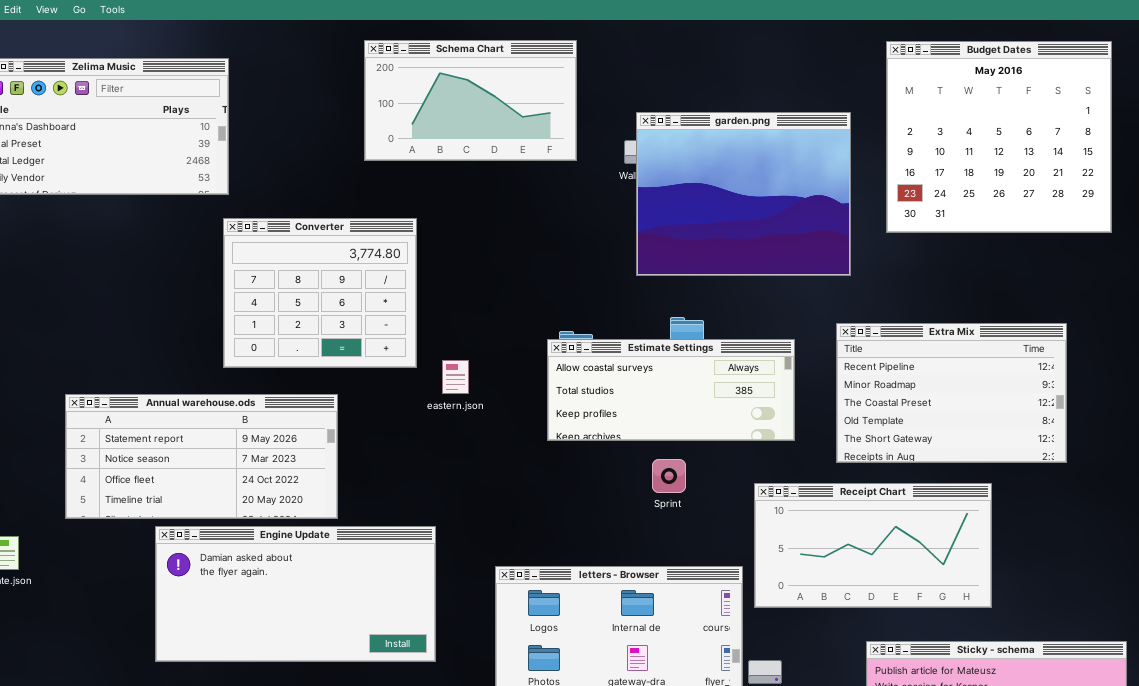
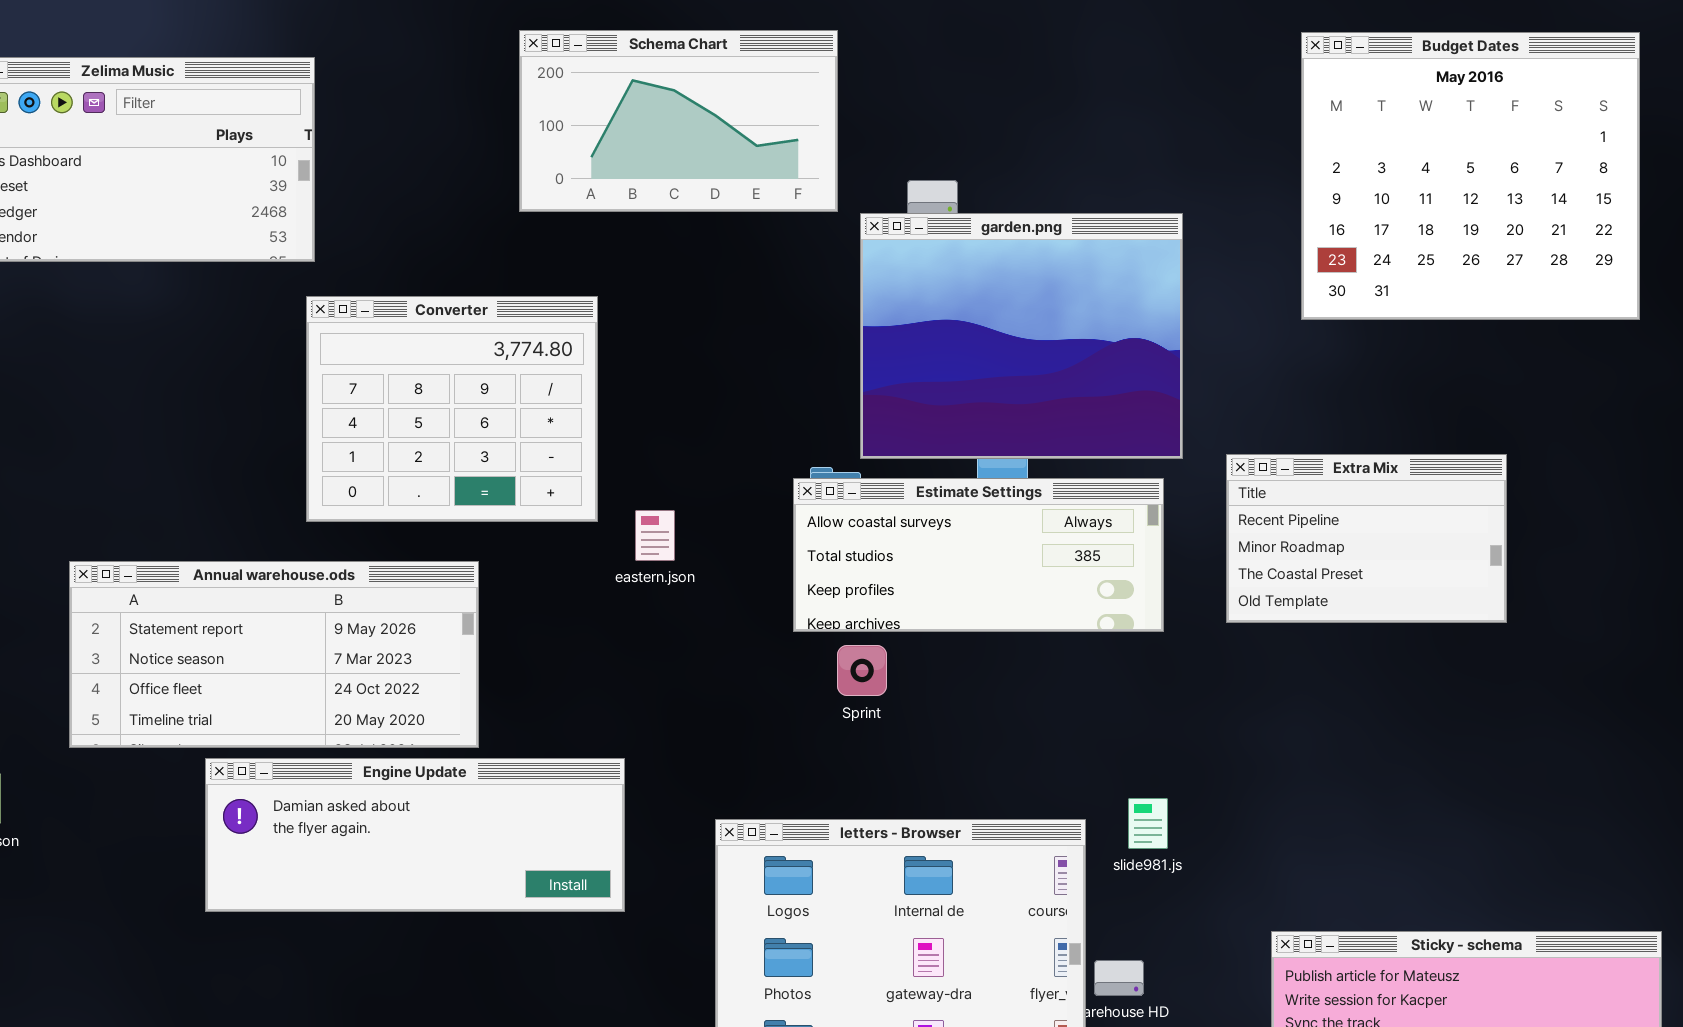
garden.png: [636,112,851,276] -> [860,213,1183,459], moved
Extra Mix: [836,323,1067,463] -> [1226,454,1507,623], resized
Sprint: [652,459,686,493] -> [837,645,887,696], moved
Receipt Chart: [754,483,992,608] -> none, closed
Engine Update: [155,526,436,662] -> [205,758,625,912], resized

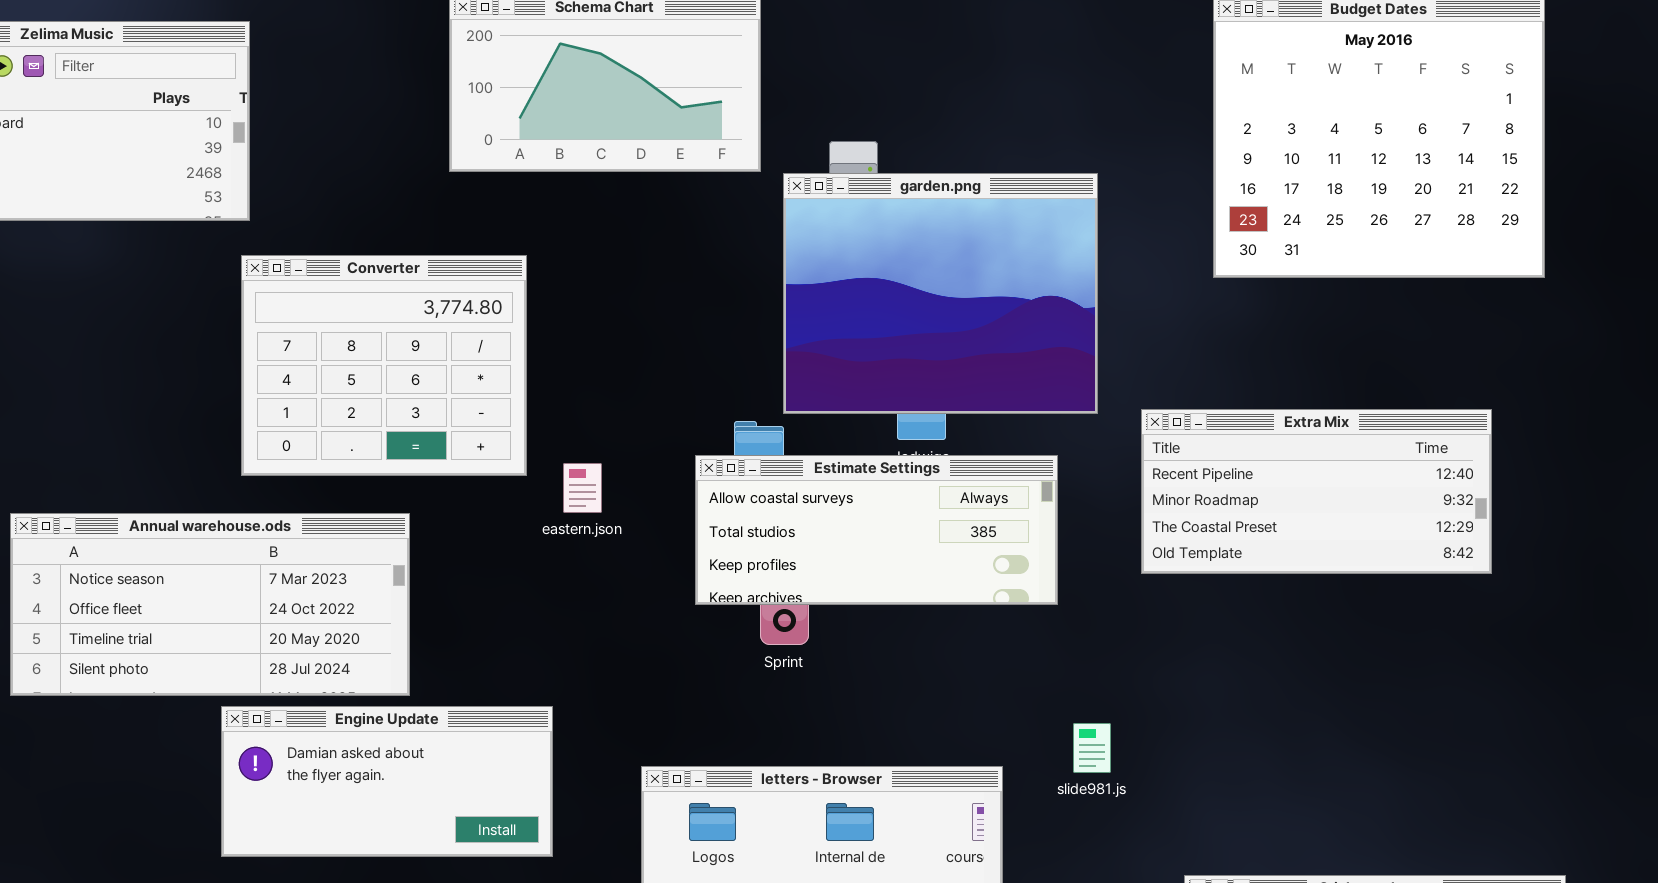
Extra Mix: [1226,454,1507,623] -> [1141,409,1492,574], resized
Estimate Settings: [793,478,1164,632] -> [695,455,1058,605], moved
Annual warehouse.ods: [69,561,479,748] -> [10,513,410,696], scrolled down 1 row
Engine Update: [205,758,625,912] -> [221,706,553,857], resized
slide981.js: [1128,798,1168,849] -> [1073,723,1111,773], moved

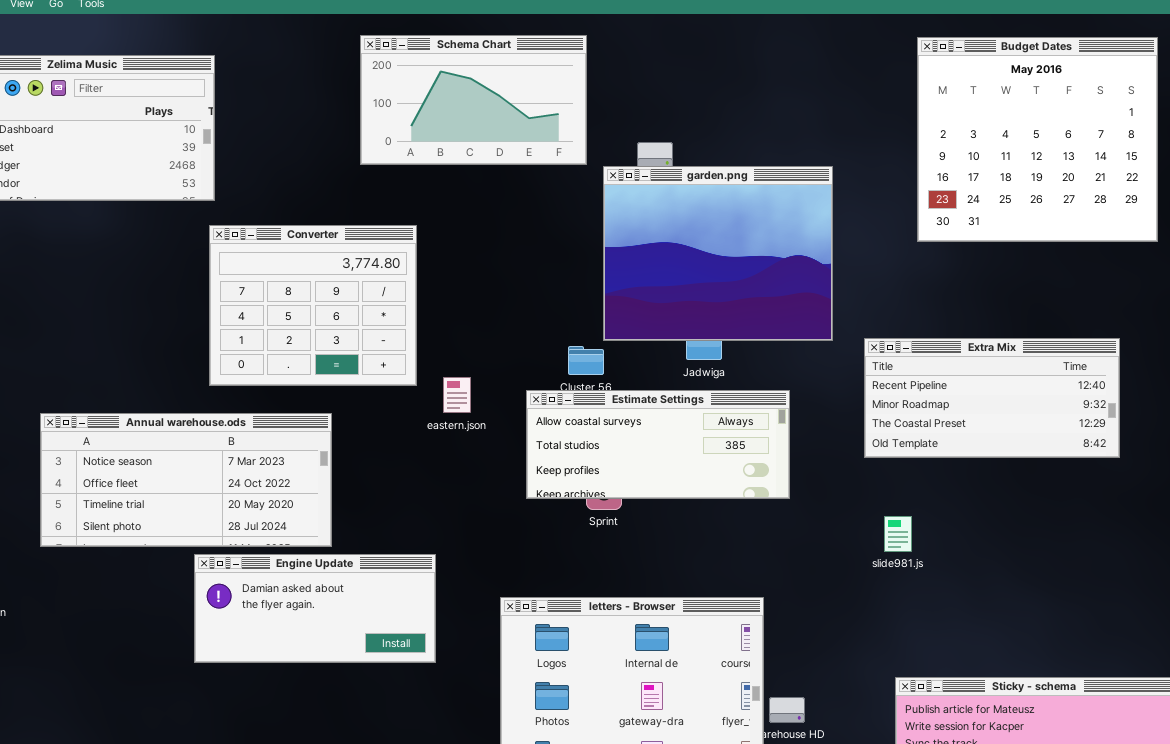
Estimate Settings: [695,455,1058,605] -> [526,390,790,499], moved
slide981.js: [1073,723,1111,773] -> [884,516,912,552], moved

